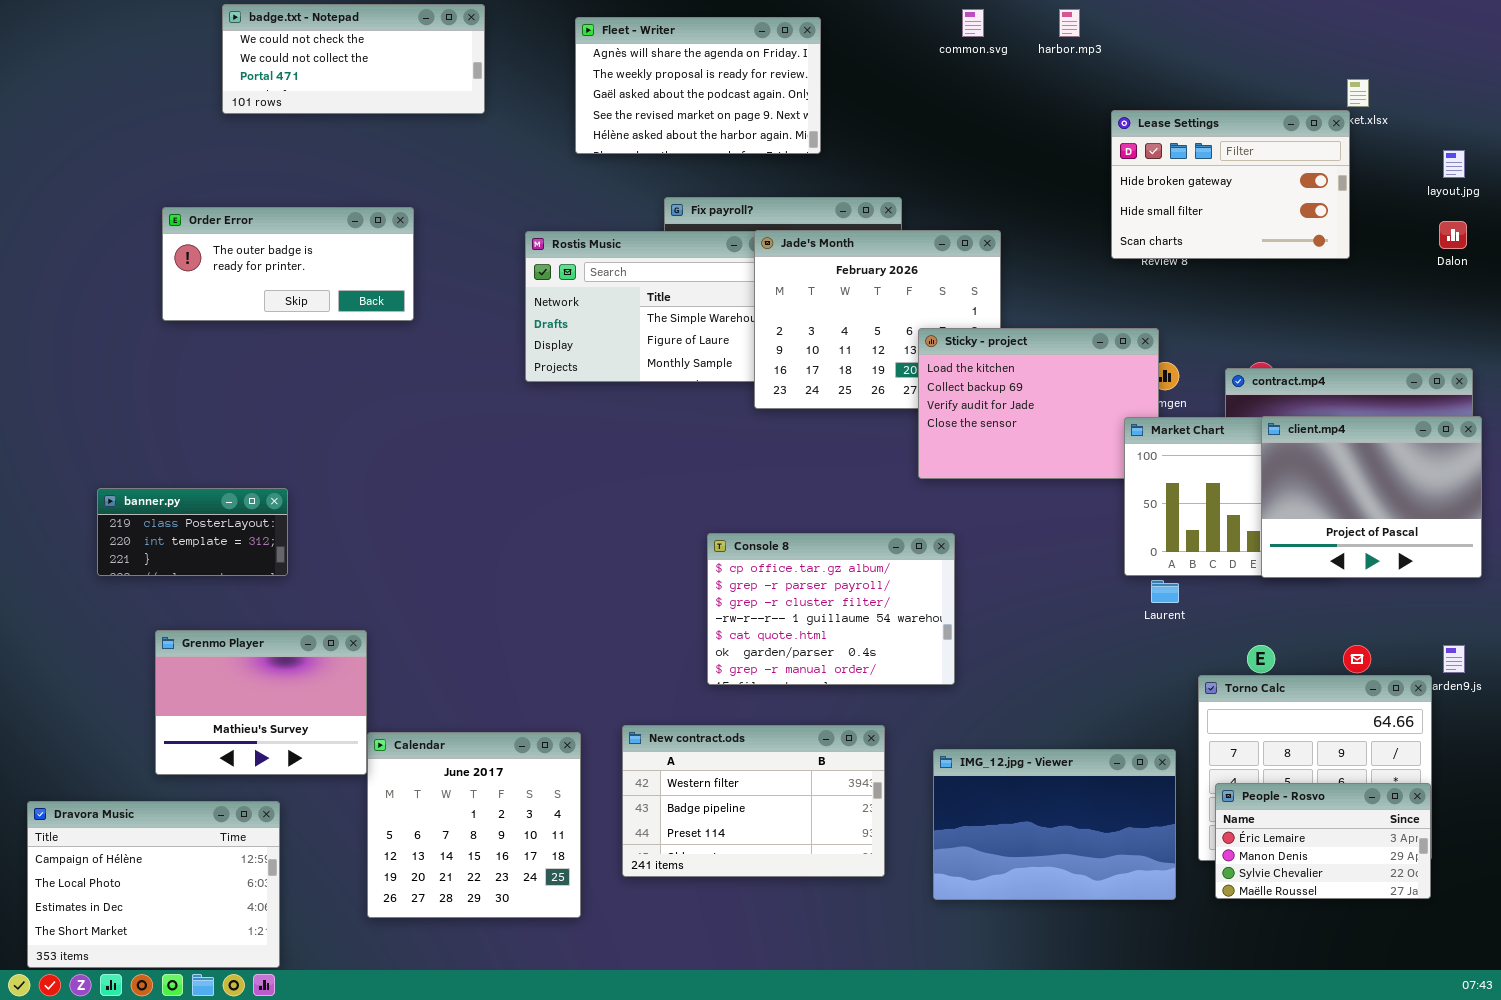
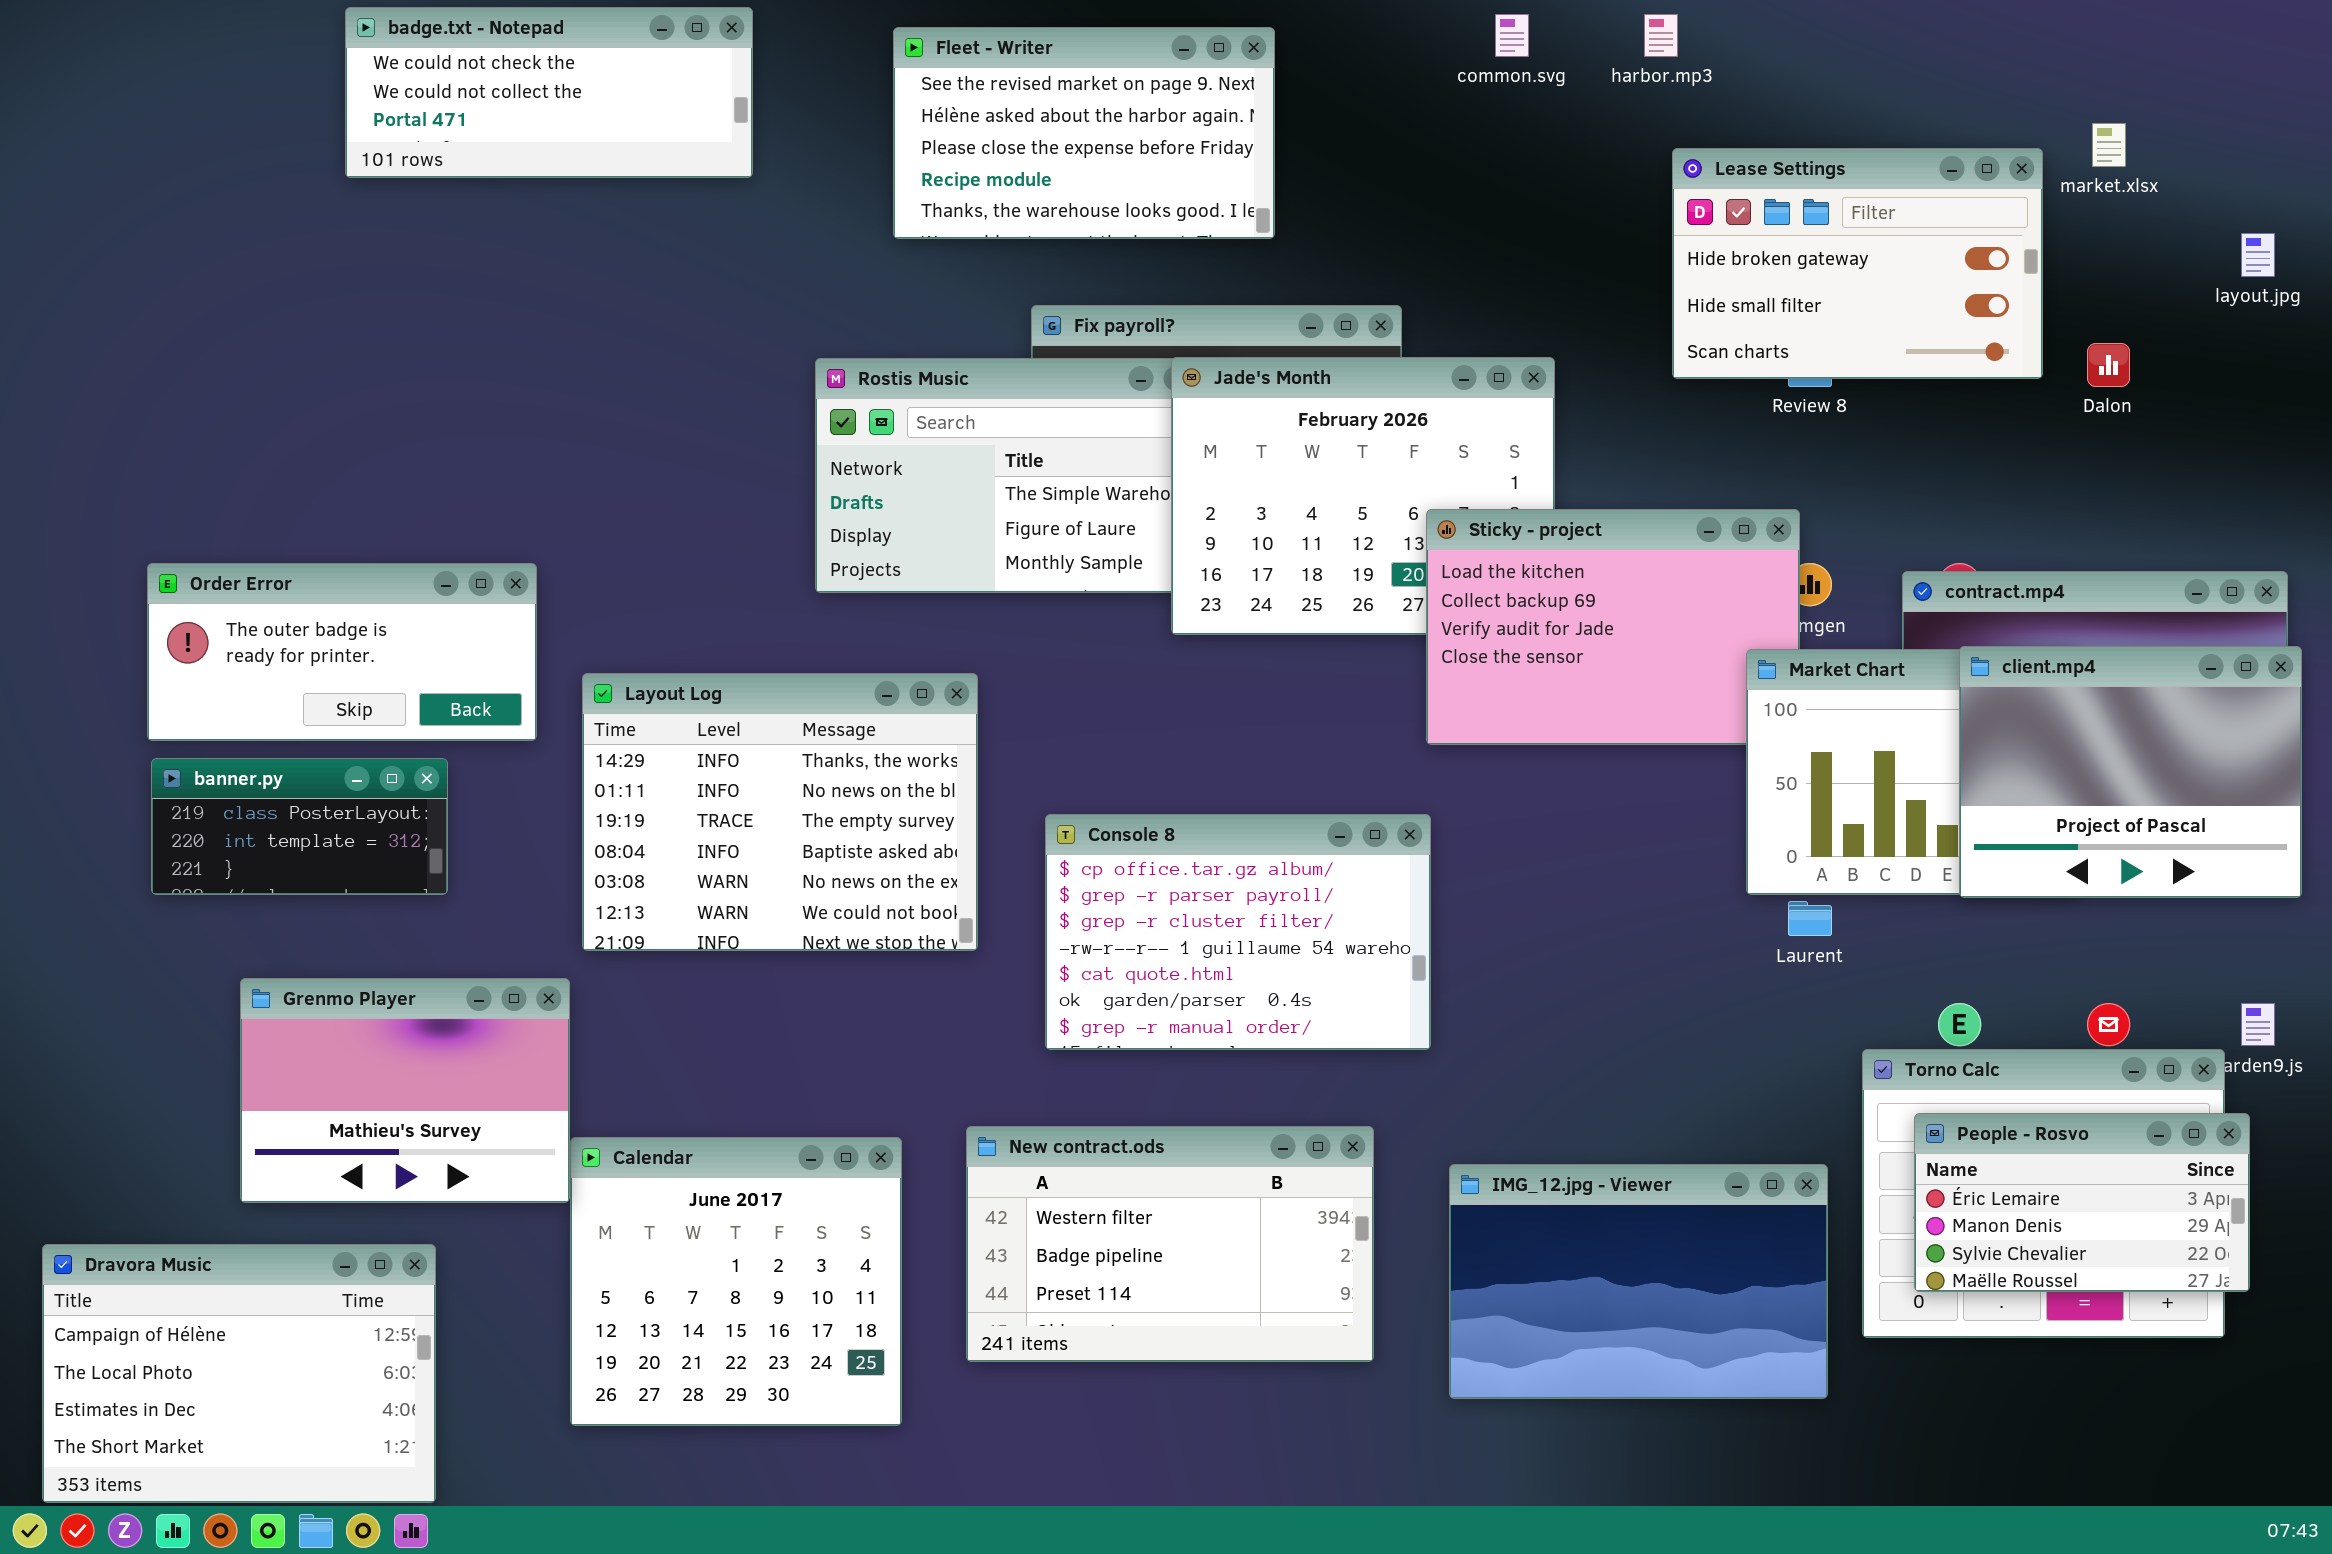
Fleet - Writer: [575,17,821,154] -> [893,27,1275,239], scrolled down 3 rows
Lease Settings: [1111,110,1350,259] -> [1672,148,2043,379], moved
Order Error: [162,207,414,321] -> [147,563,537,741], moved
Dalon: [1439,221,1467,249] -> [2087,343,2130,387], moved
Layout Log: none -> [582,673,978,951], opened
Console 8: [707,533,955,685] -> [1045,814,1431,1050], moved
People - Rosvo: [1215,783,1431,899] -> [1914,1113,2250,1292], moved

